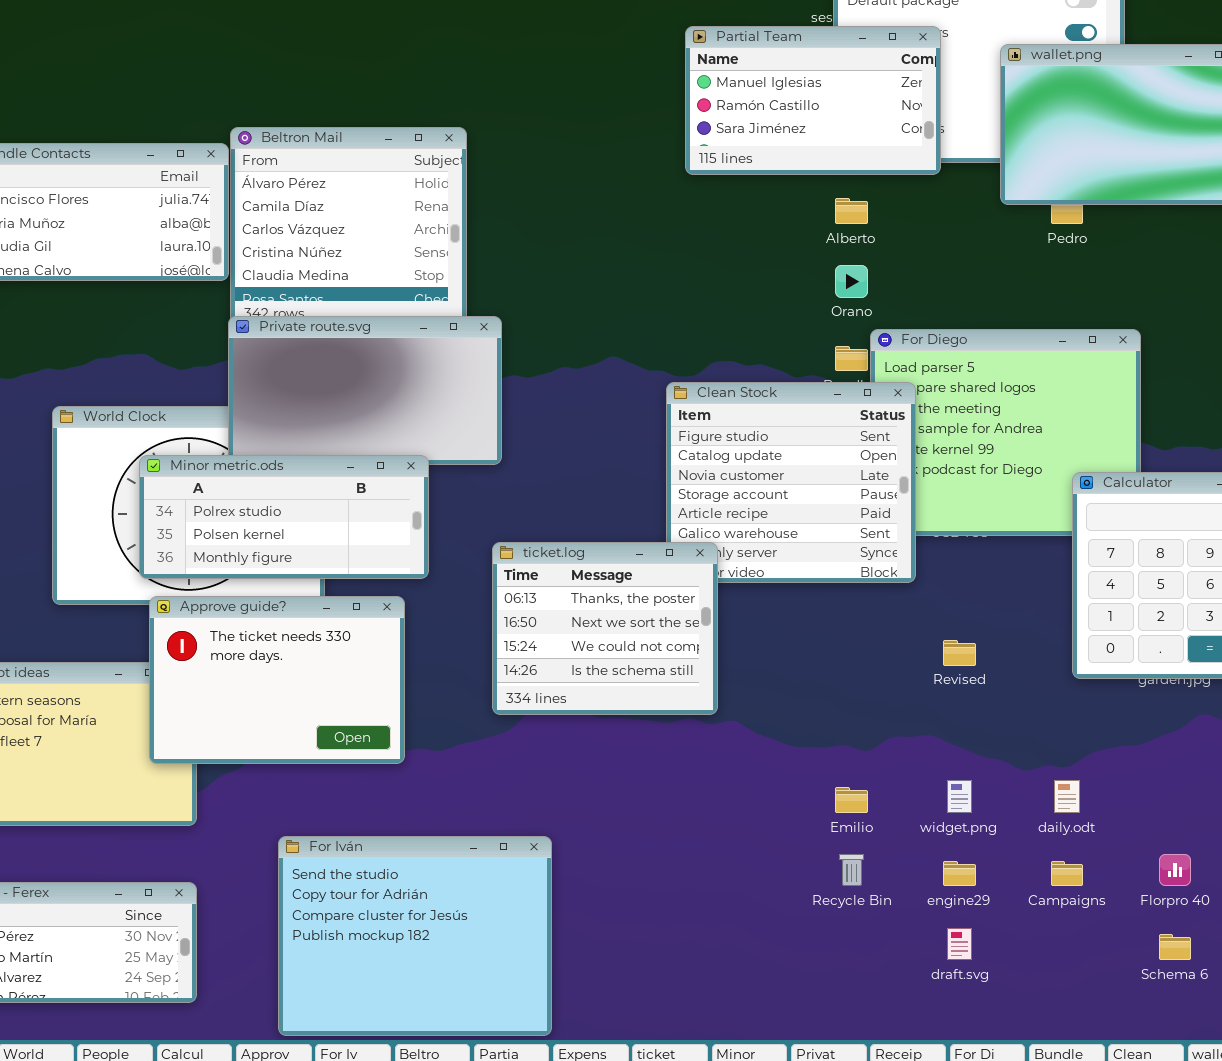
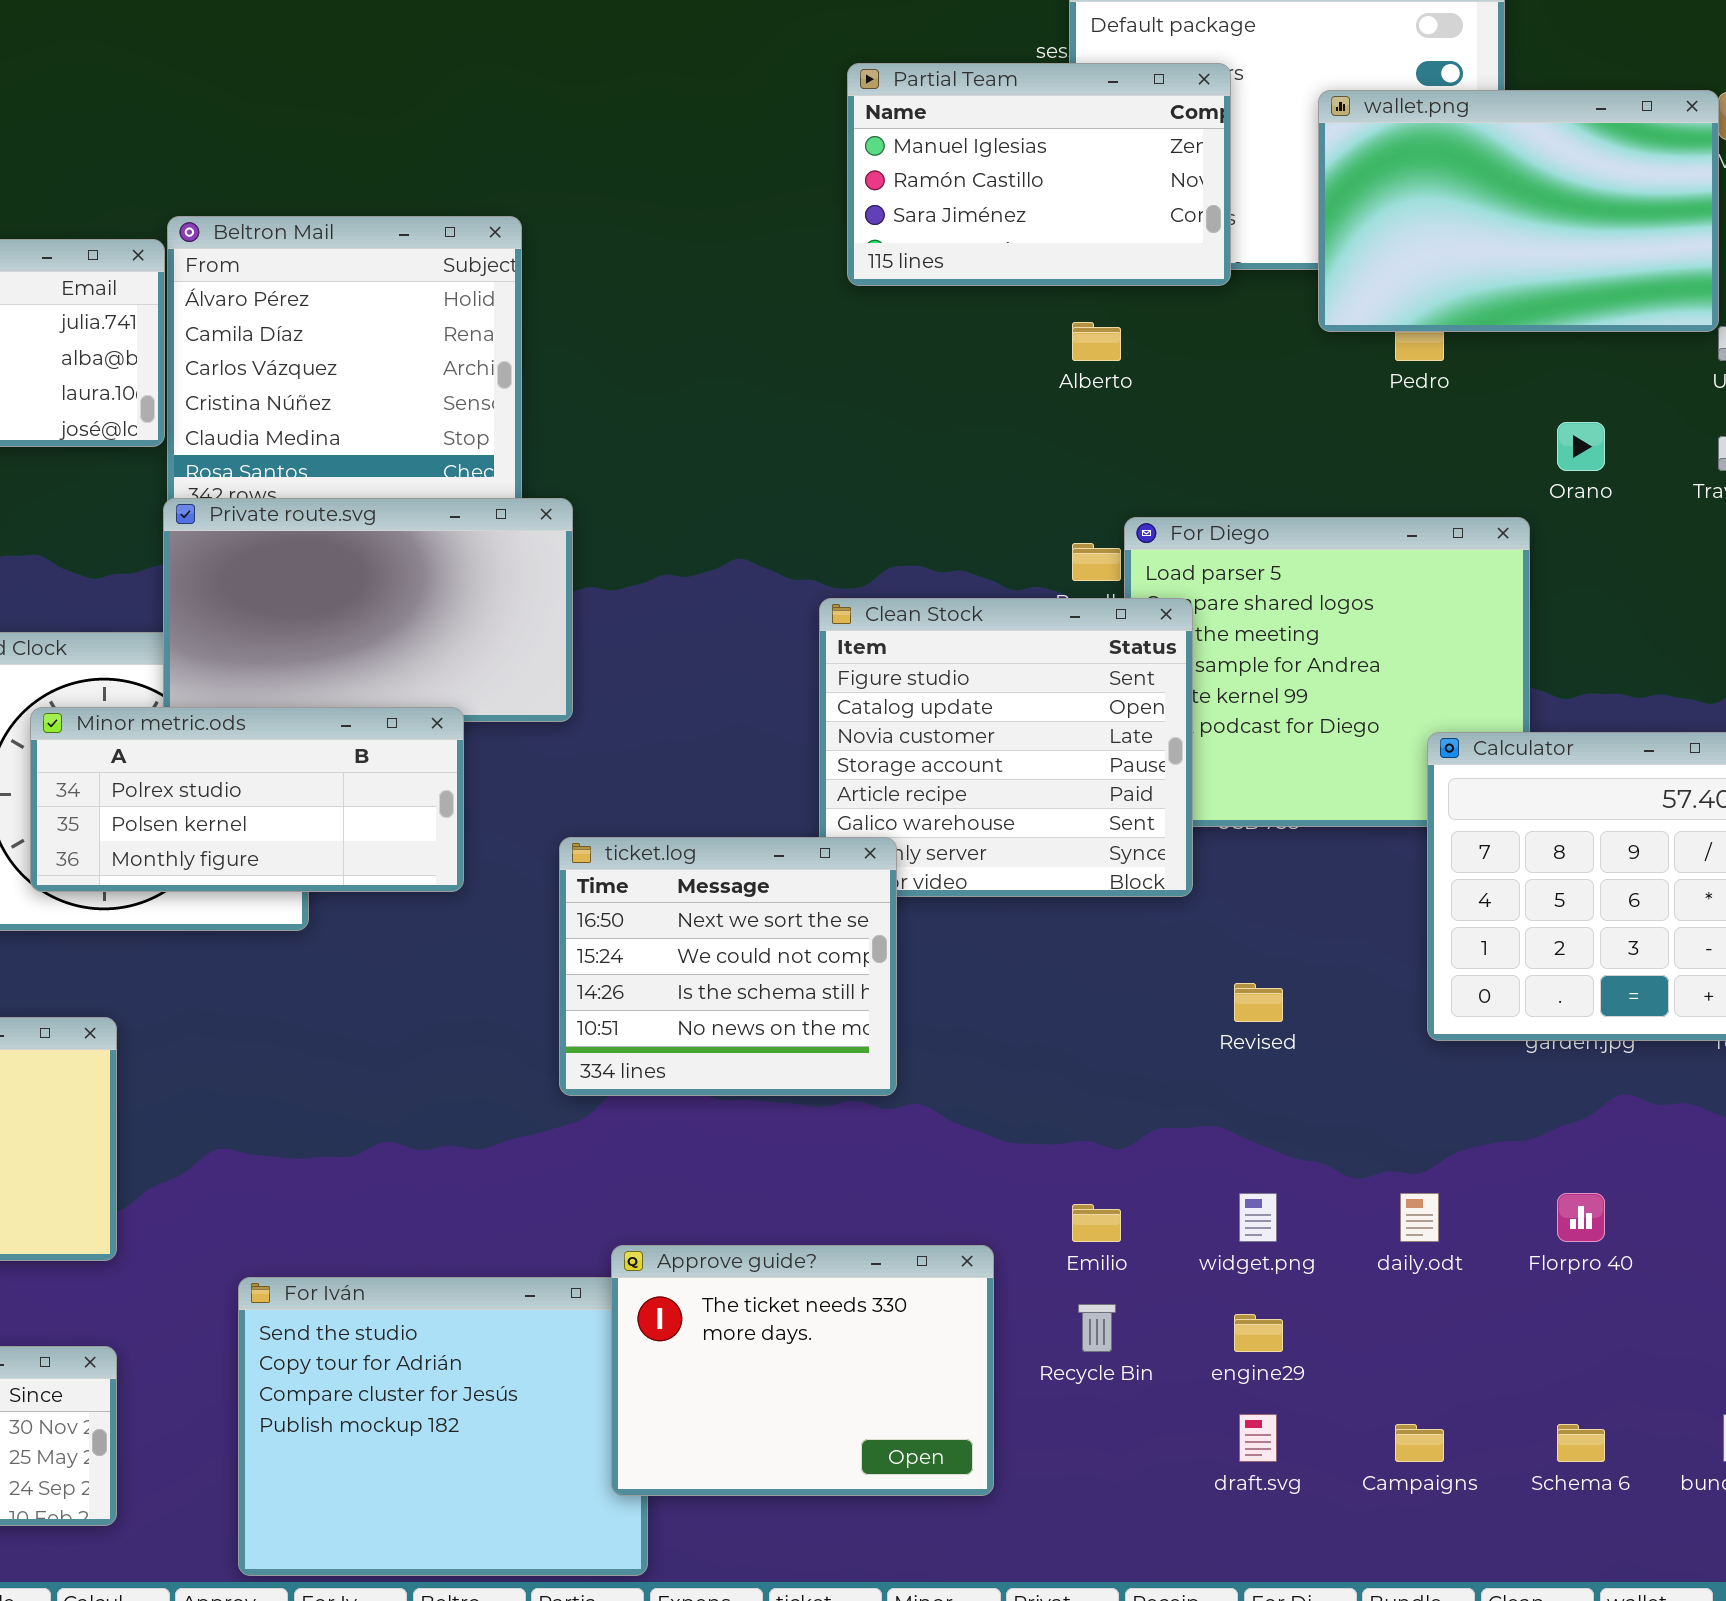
Orano: [835,265,868,298] -> [1557,422,1605,471], moved
ticket.log: [492,542,718,715] -> [559,837,897,1096], scrolled down 1 row
Approve guide?: [149,596,405,764] -> [611,1245,994,1496], moved
Florpro 40: [1159,854,1191,886] -> [1557,1193,1605,1242], moved
Campaigns: [1051,861,1083,886] -> [1395,1424,1444,1462], moved

